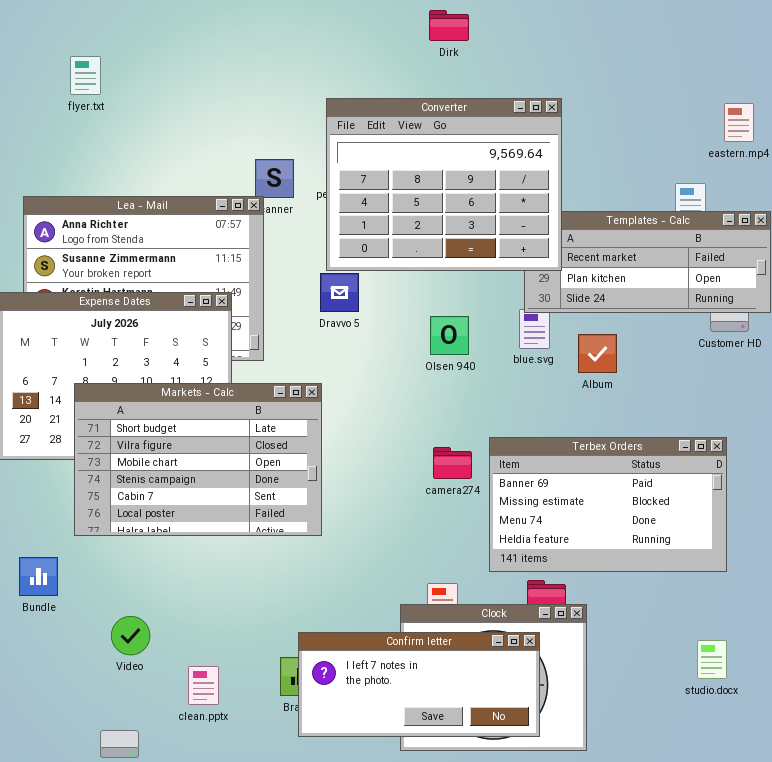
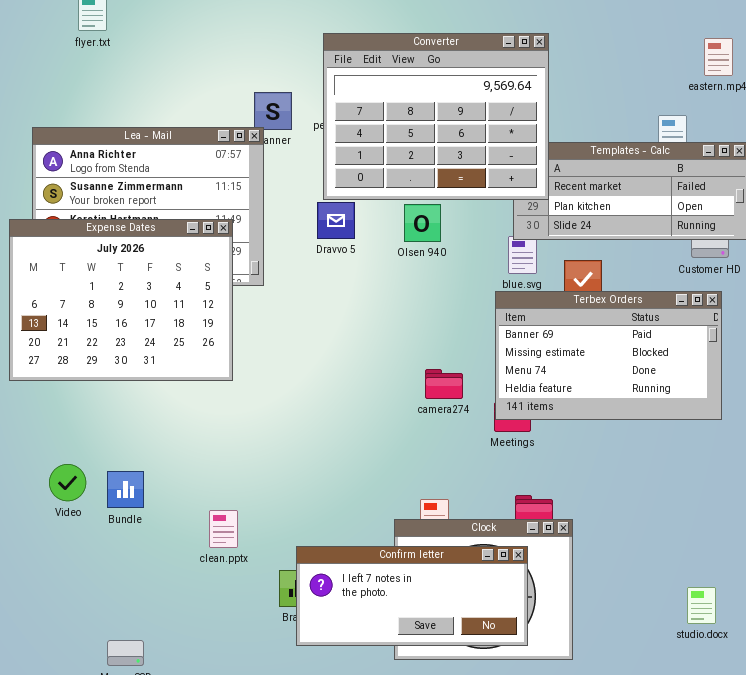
Olsen 940: [430,316,469,355] -> [404,204,441,242], moved
Markets - Calc: [74,383,322,536] -> none, closed
Terbex Orders: [489,437,727,572] -> [495,291,722,420], moved
Bundle: [19,557,58,596] -> [107,471,144,508], moved
Video: [111,616,150,655] -> [49,464,86,501], moved
studio.docx: [697,640,727,679] -> [687,587,716,624], moved
clean.pptx: [188,666,219,705] -> [209,510,238,548], moved

